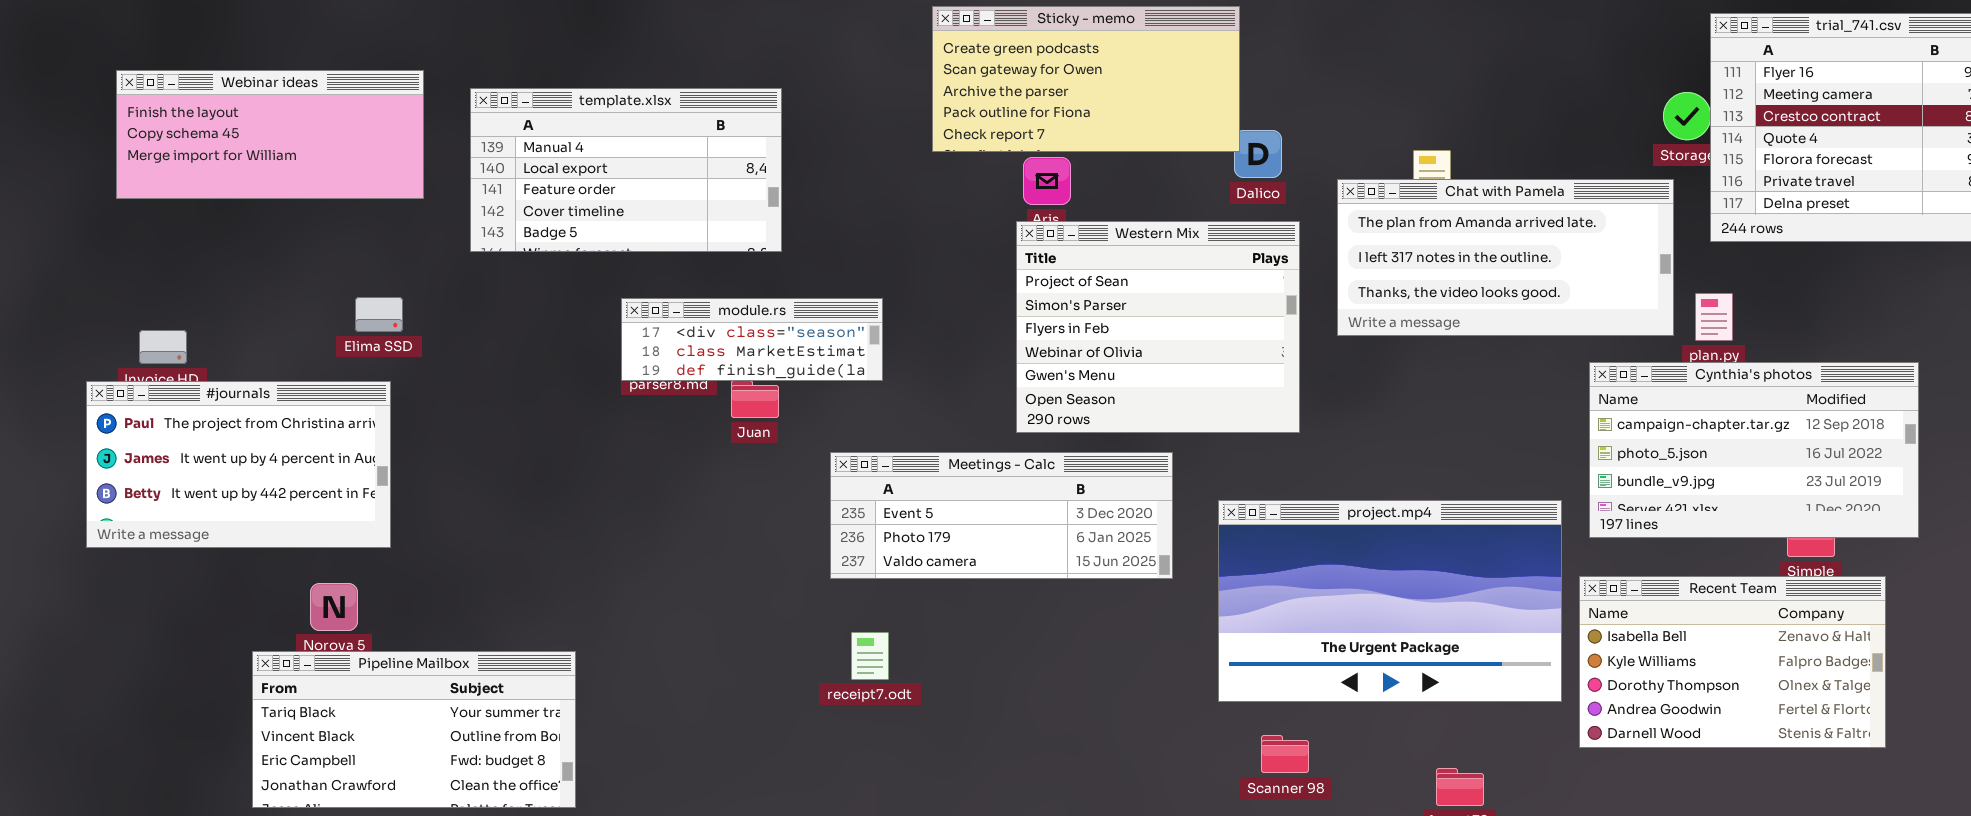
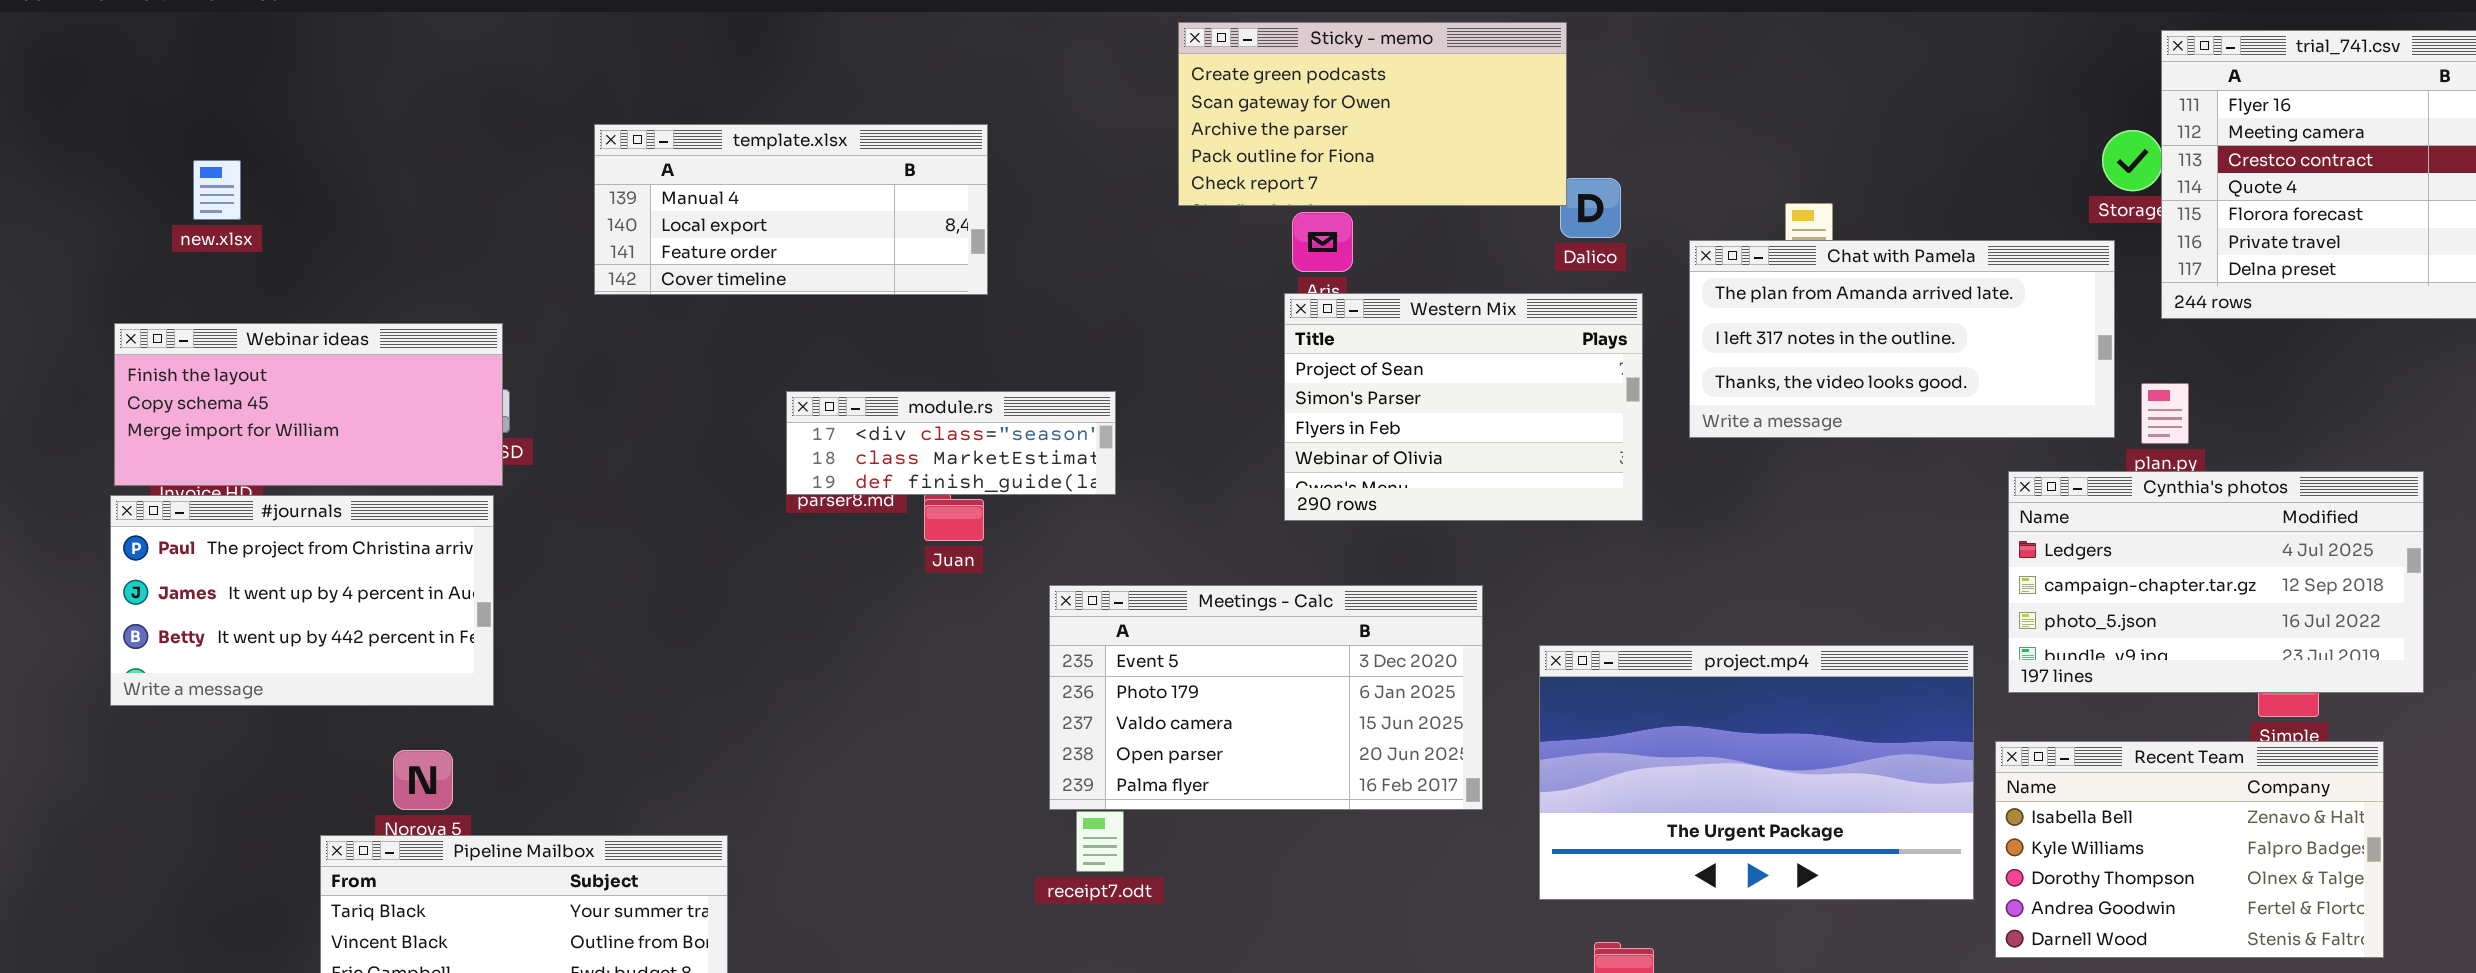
Webinar ideas: [116,70,424,199] -> [114,323,503,486], moved
template.xlsx: [470,88,782,252] -> [594,124,988,295], resized
Western Mix: [1016,221,1300,433] -> [1284,293,1643,521], resized
Cynthia's photos: [1589,362,1919,538] -> [2008,471,2424,693], scrolled up 1 row
Meetings - Calc: [830,452,1173,579] -> [1049,585,1483,810], resized

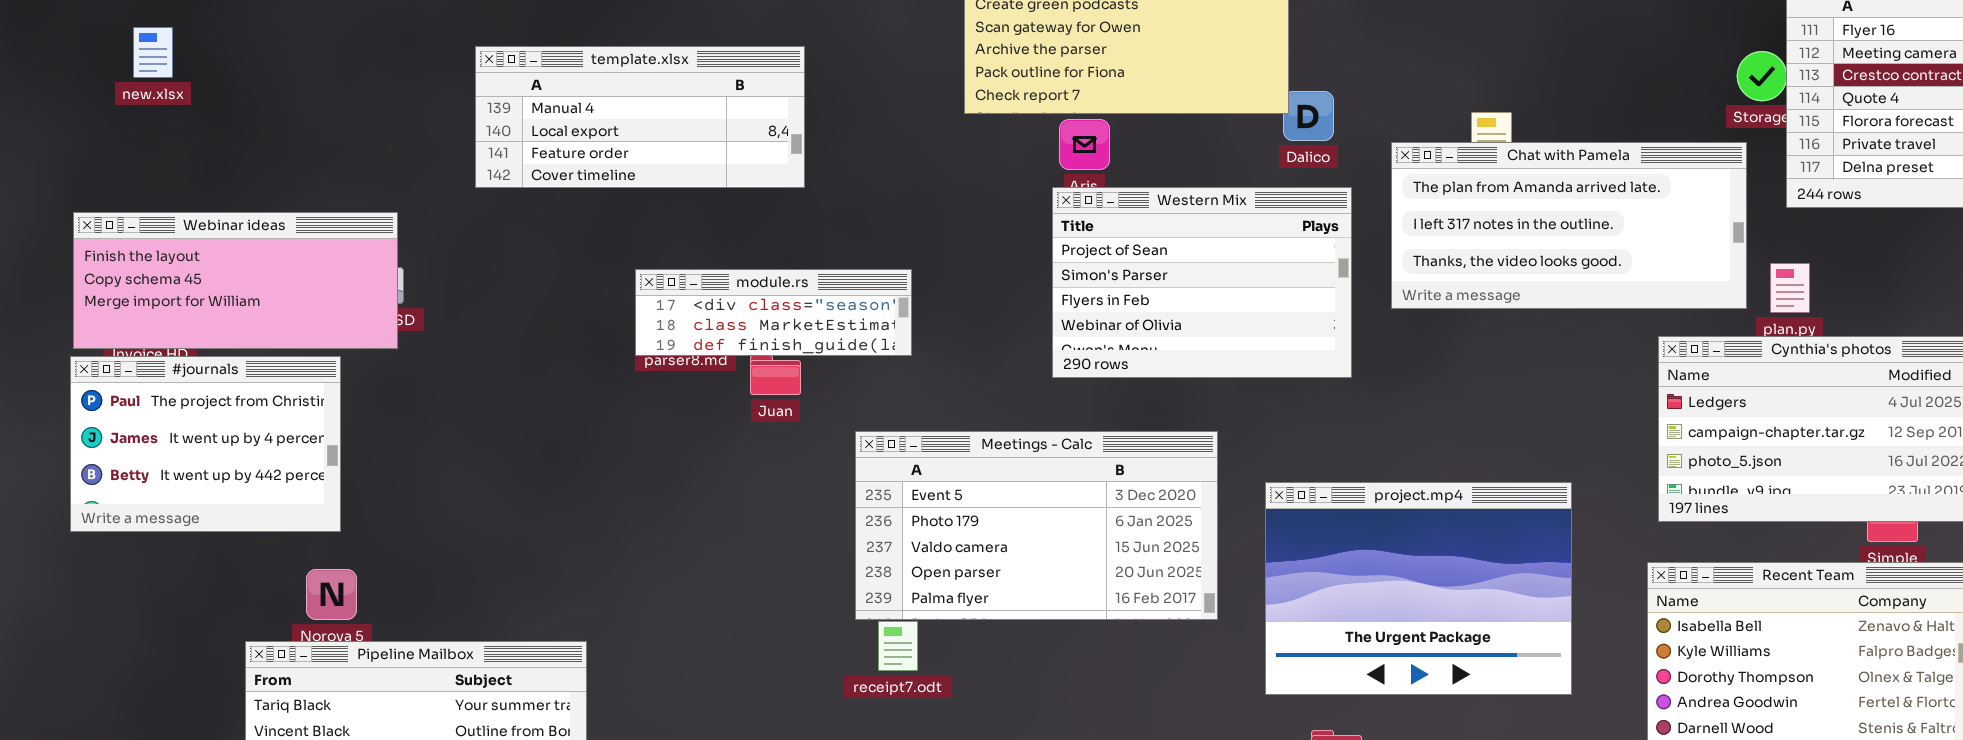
new.xlsx: [193,160,241,220] -> [133,27,173,78], moved
#journals: [110,495,494,706] -> [70,356,341,532], resized
project.mp4: [1539,645,1974,900] -> [1265,482,1572,695], resized

